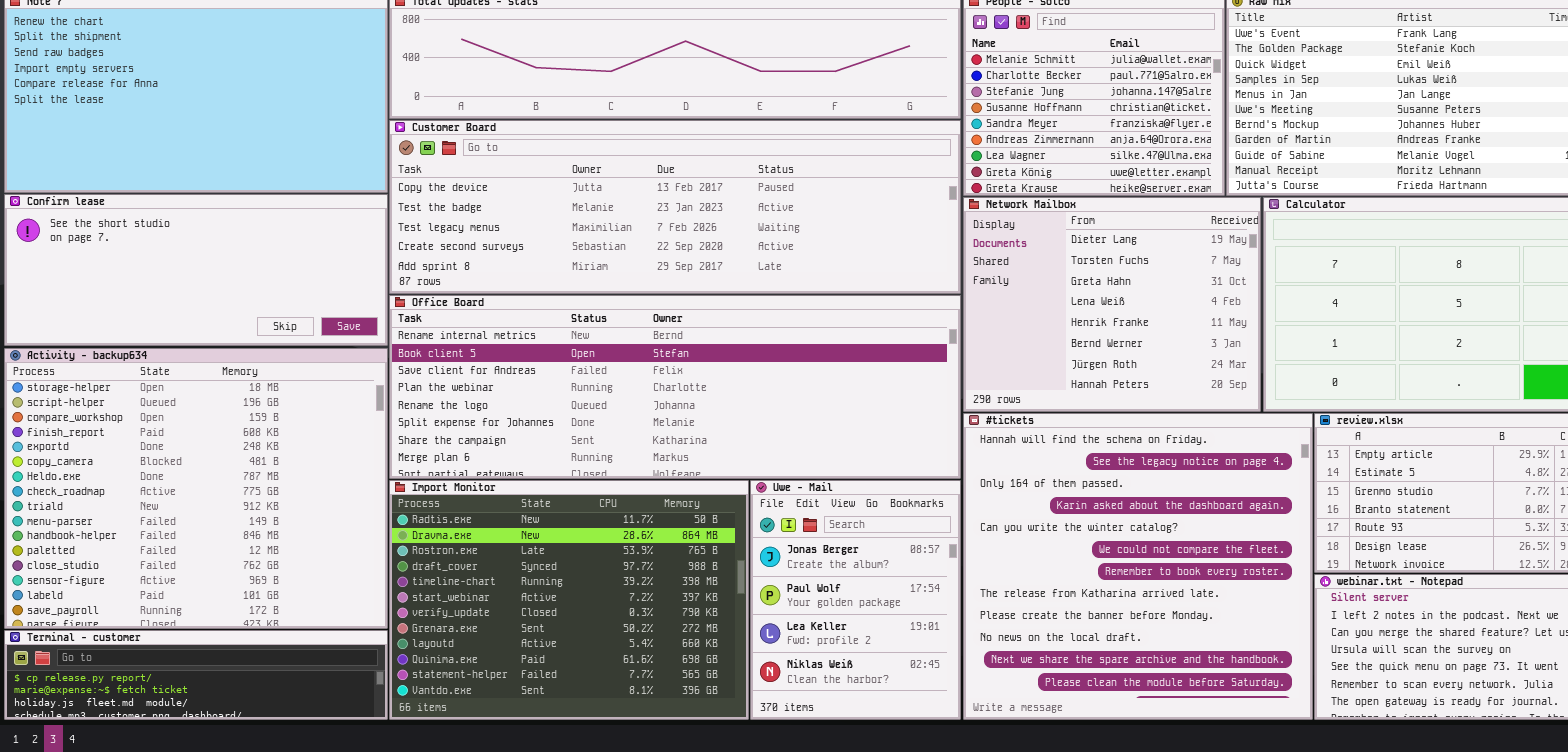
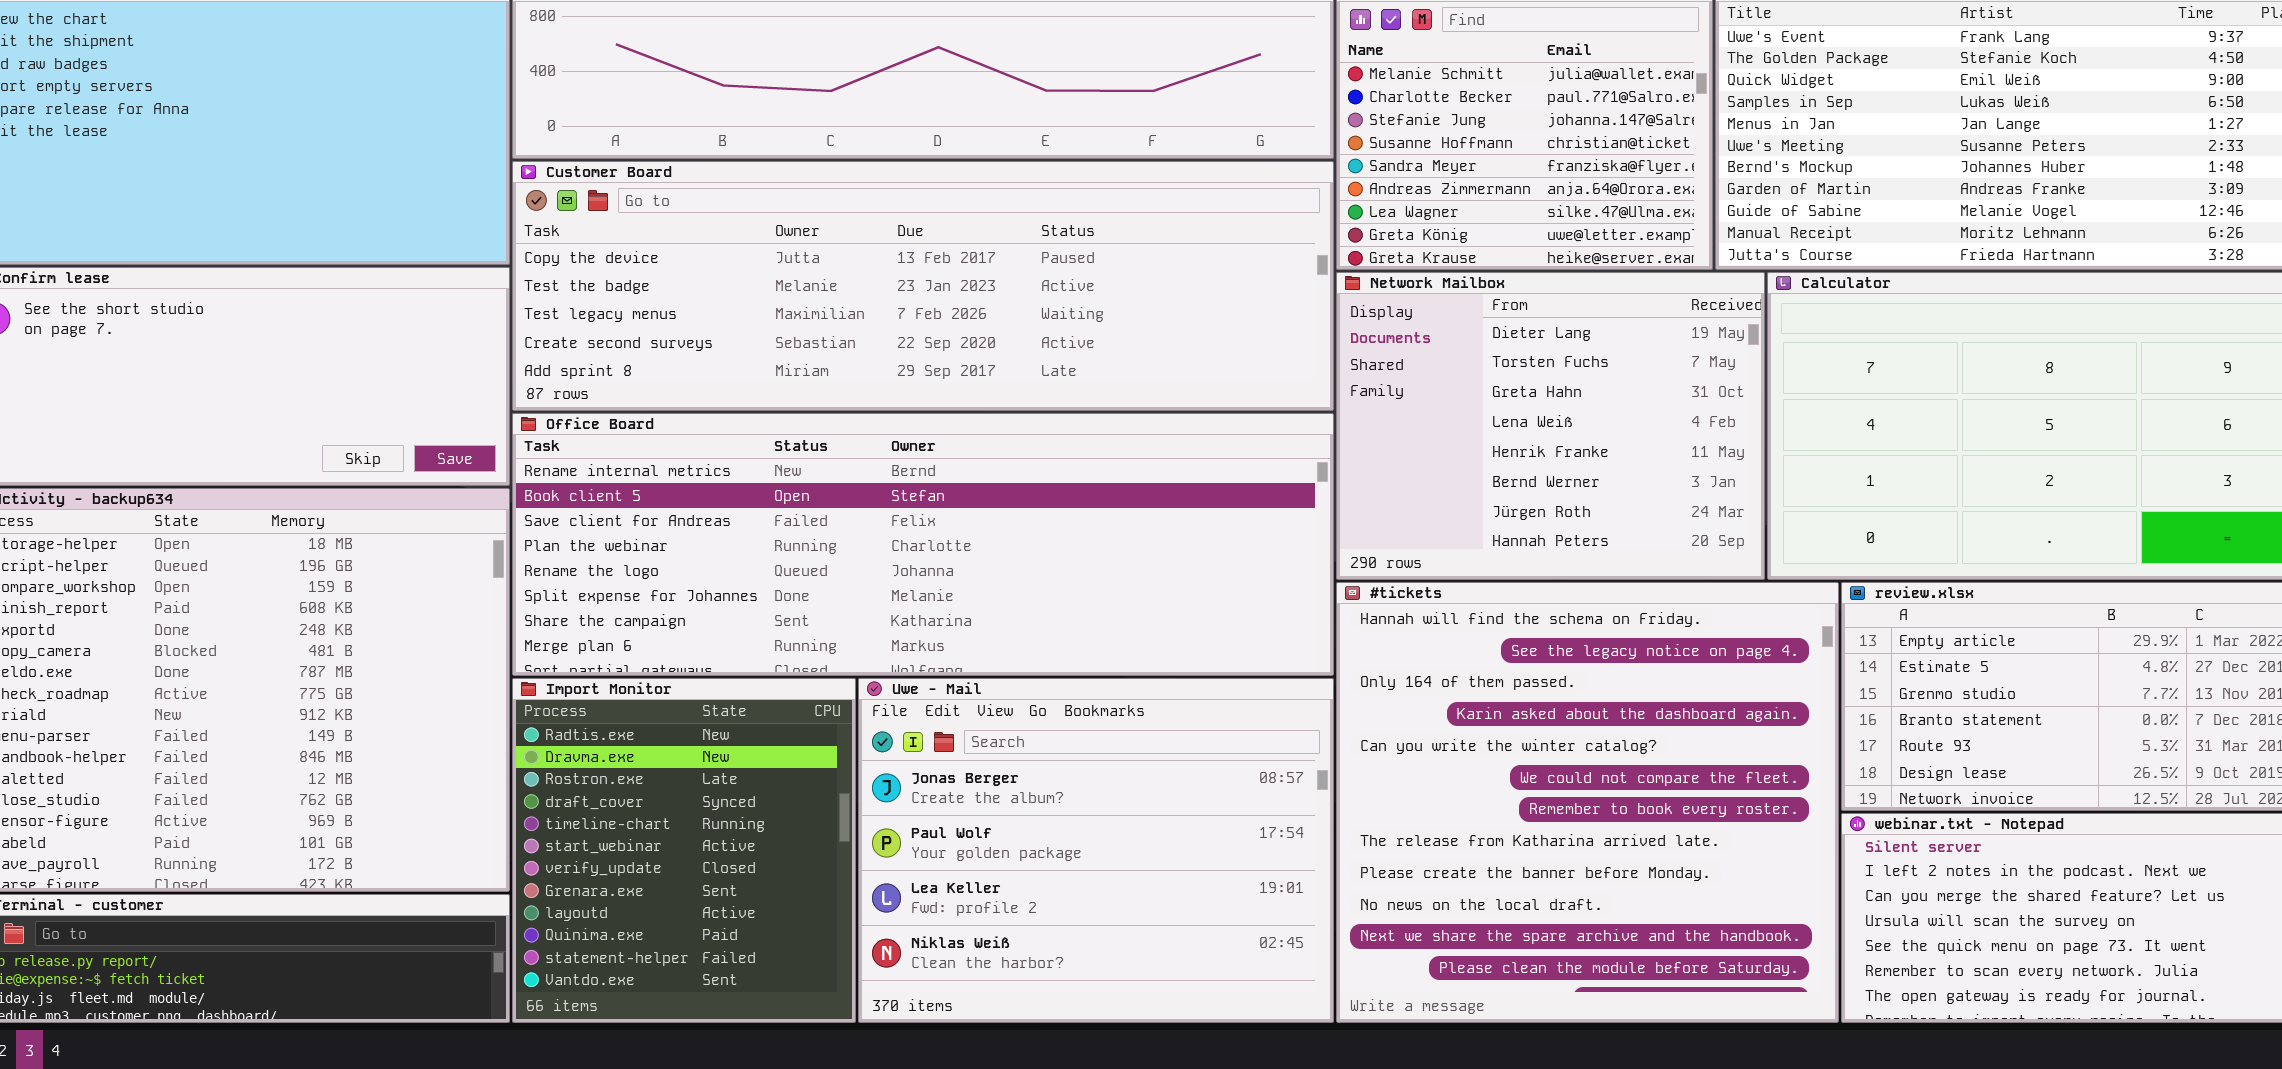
Import Monitor: [389,480,749,720] -> [512,678,856,1023], resized
Uwe - Mail: [750,480,961,720] -> [858,678,1334,1023], resized

